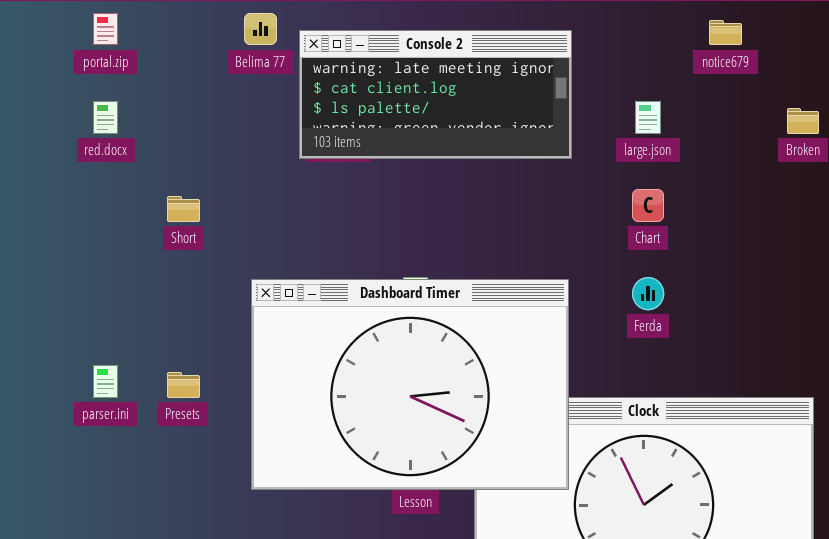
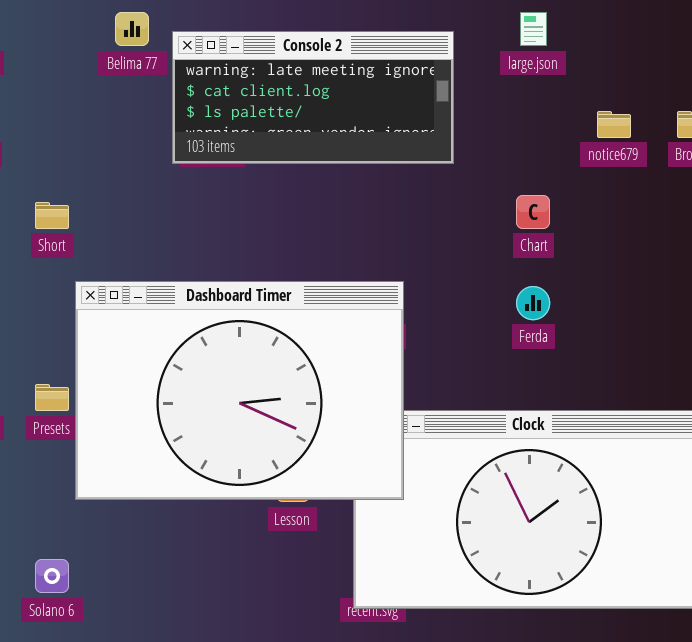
notice679: [709,20,742,45] -> [597,111,631,138], moved
large.json: [635,101,661,134] -> [520,12,547,46], moved
Dashboard Timer: [251,279,569,490] -> [75,281,404,500], moved

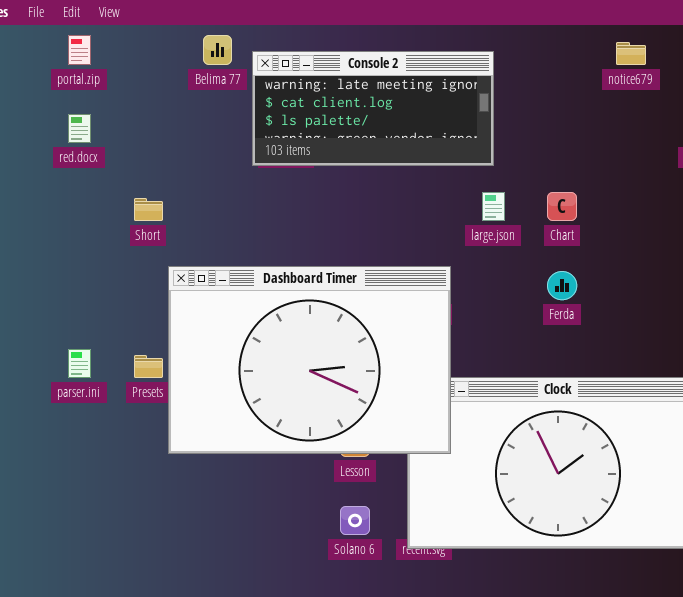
large.json: [520,12,547,46] -> [482,192,505,221], moved
notice679: [597,111,631,138] -> [616,42,646,65], moved
Solano 6: [35,559,69,593] -> [340,506,370,535], moved

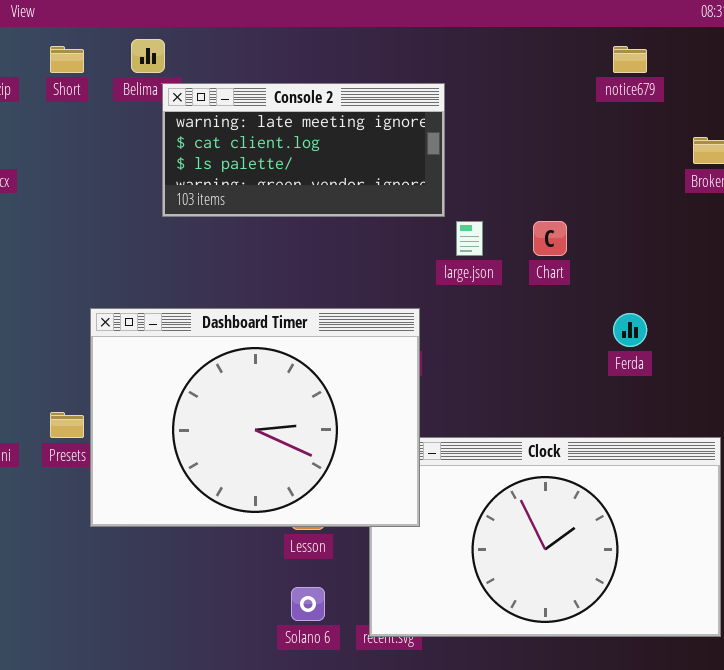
Console 2: [252,51,494,166] -> [162,83,445,217], moved
Short: [134,198,163,221] -> [50,46,84,73], moved
Ferda: [547,271,577,300] -> [613,313,647,347], moved

